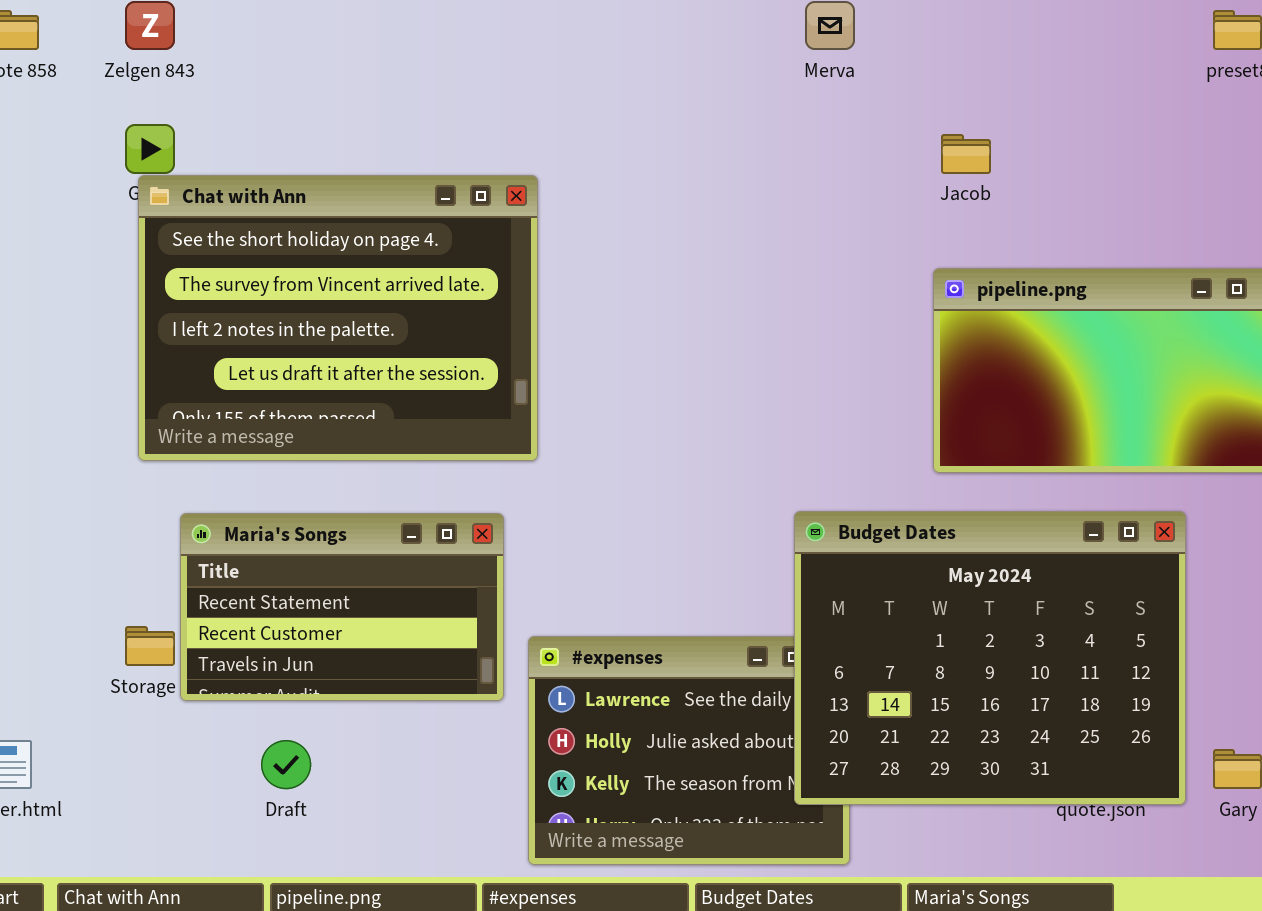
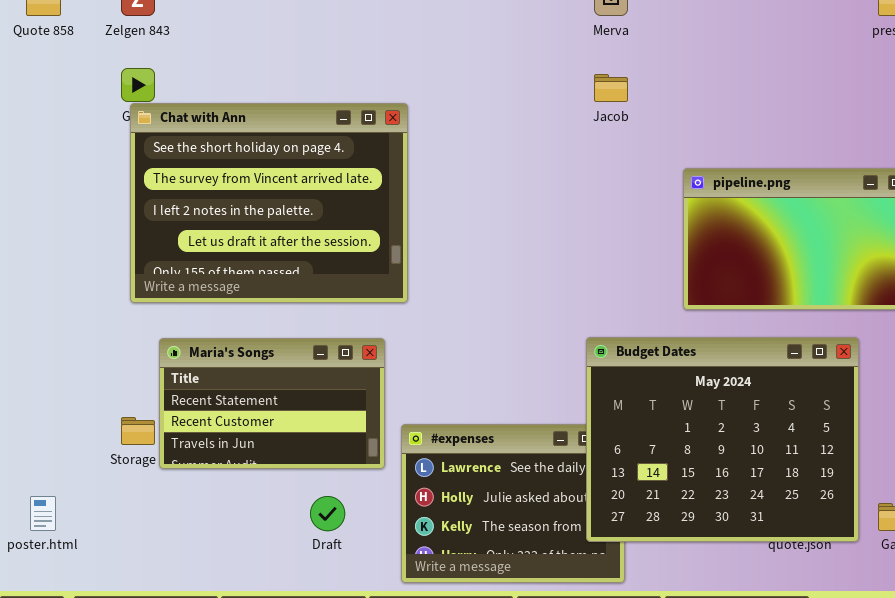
Jacob: [941,134,991,174] -> [594,74,628,102], moved
Draft: [261,740,311,789] -> [310,496,345,531], moved

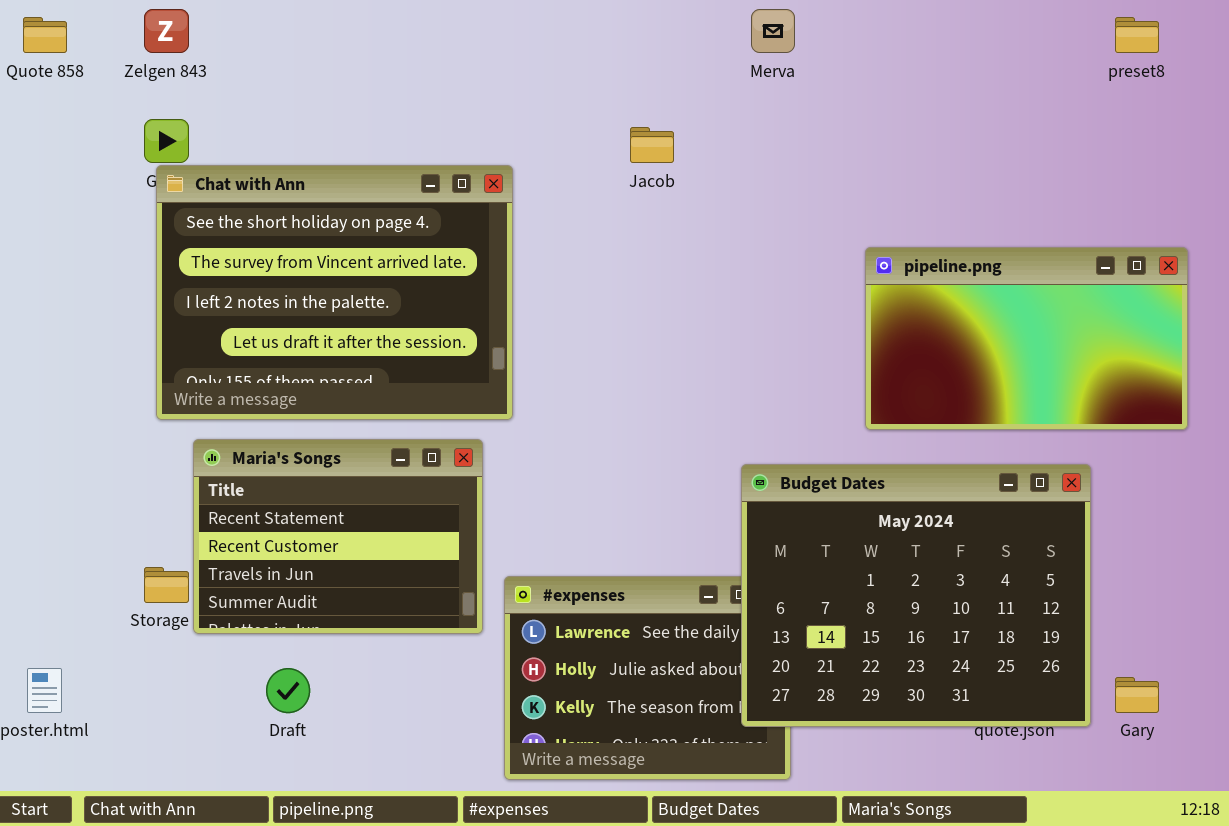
Jacob: [594,74,628,102] -> [630,127,674,163], moved
Maria's Songs: [159,338,385,469] -> [193,439,483,634], resized
Draft: [310,496,345,531] -> [266,668,310,713], moved

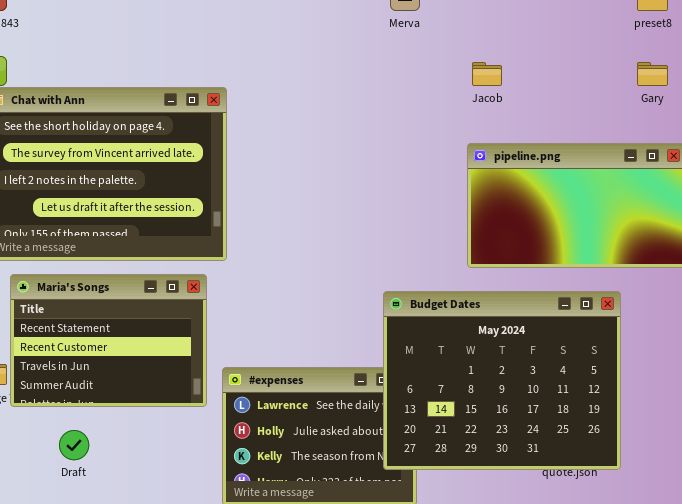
Jacob: [630,127,674,163] -> [472,62,502,86], moved
Gary: [1115,677,1159,713] -> [637,62,668,86], moved

